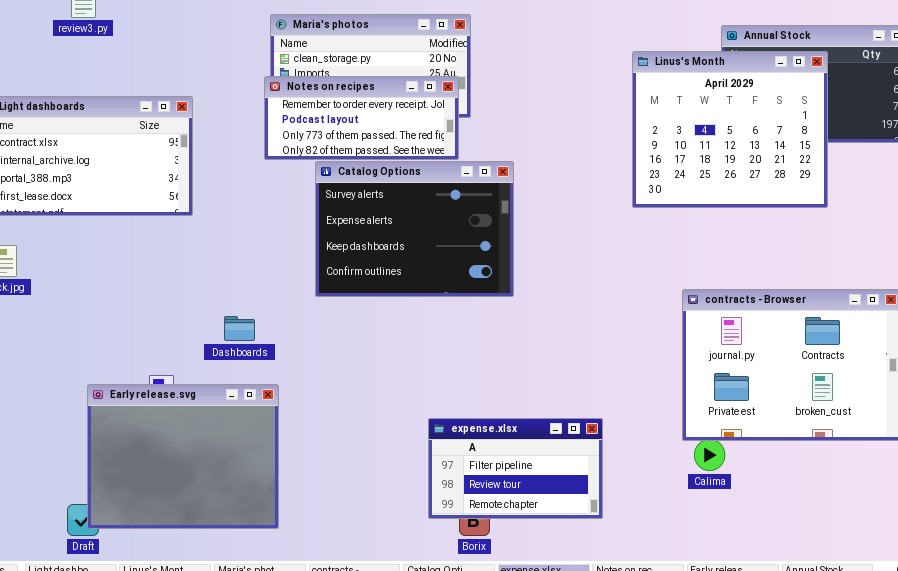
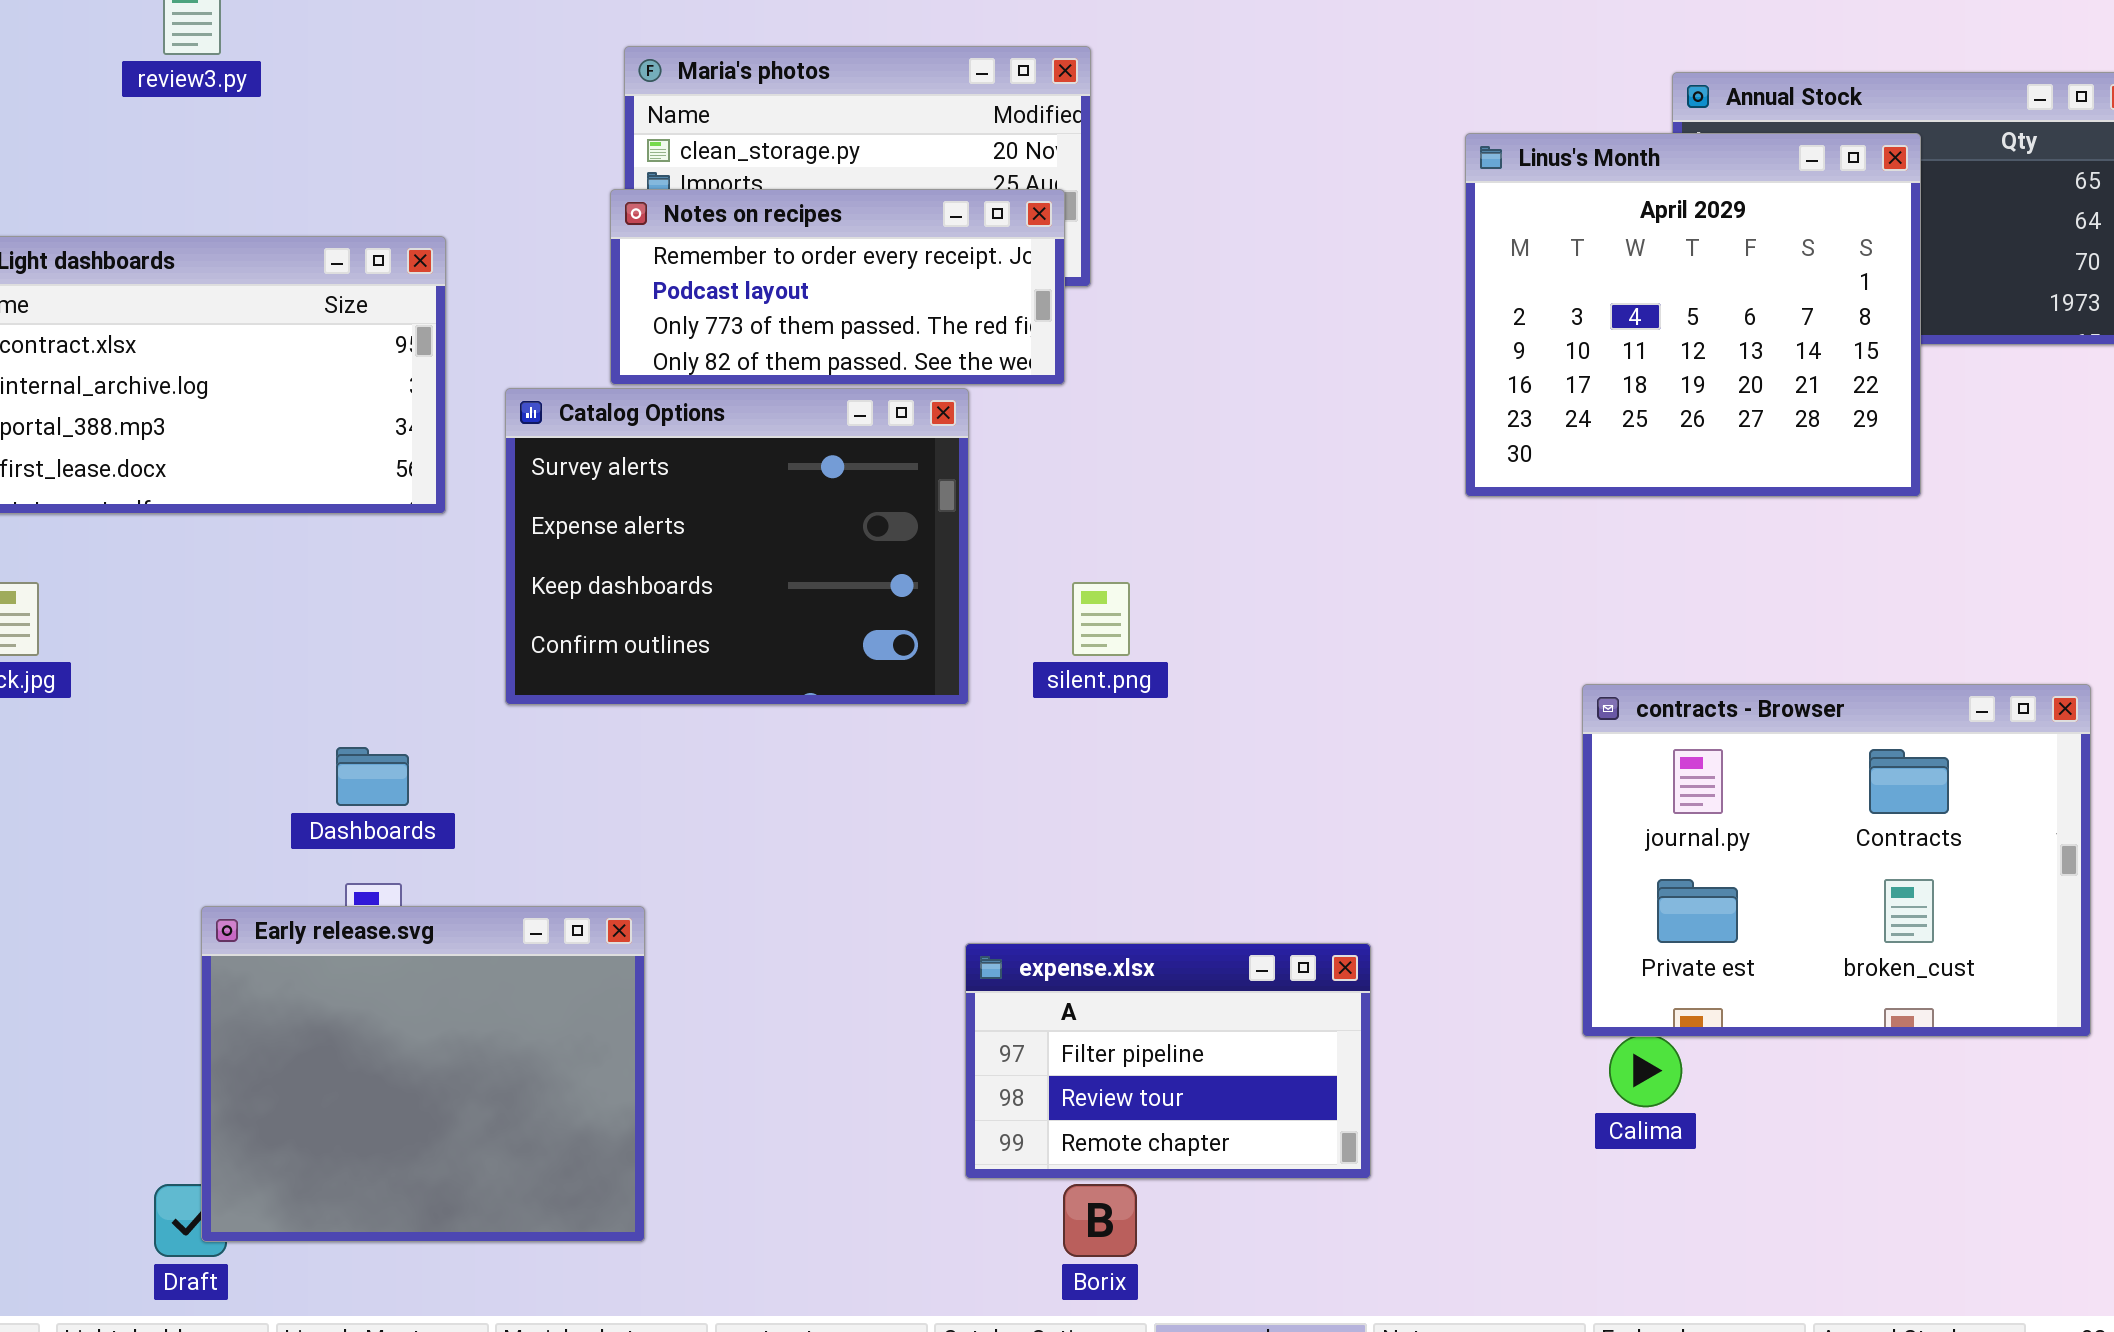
Catalog Options: [315,161,514,297] -> [505,388,969,705], moved
Dashboards: [224,316,255,341] -> [336,747,409,806], moved
expense.xlsx: [428,418,603,519] -> [965,943,1371,1179], moved

